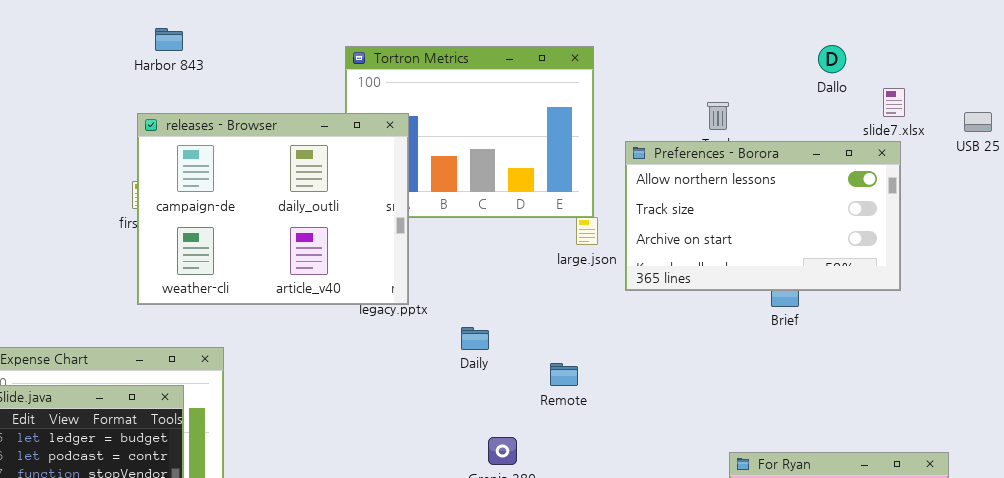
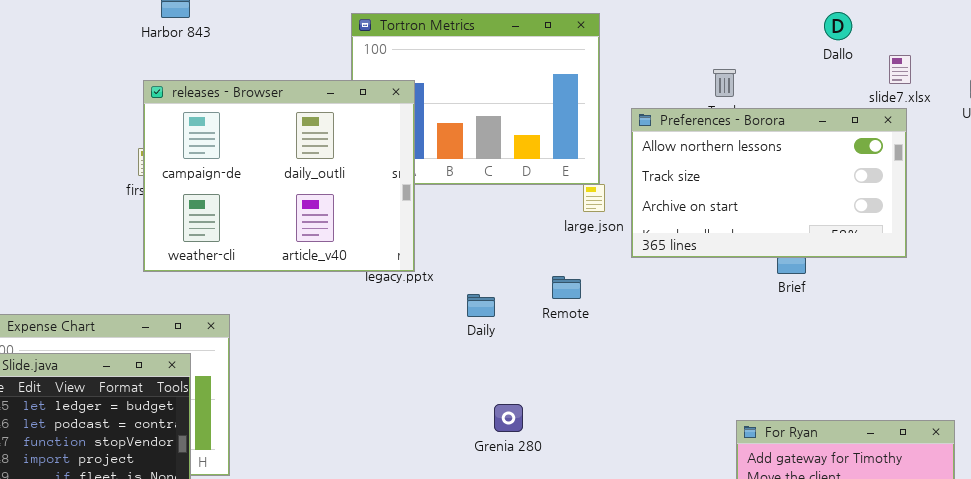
Remote: [550,363,578,386] -> [552,276,581,299], moved

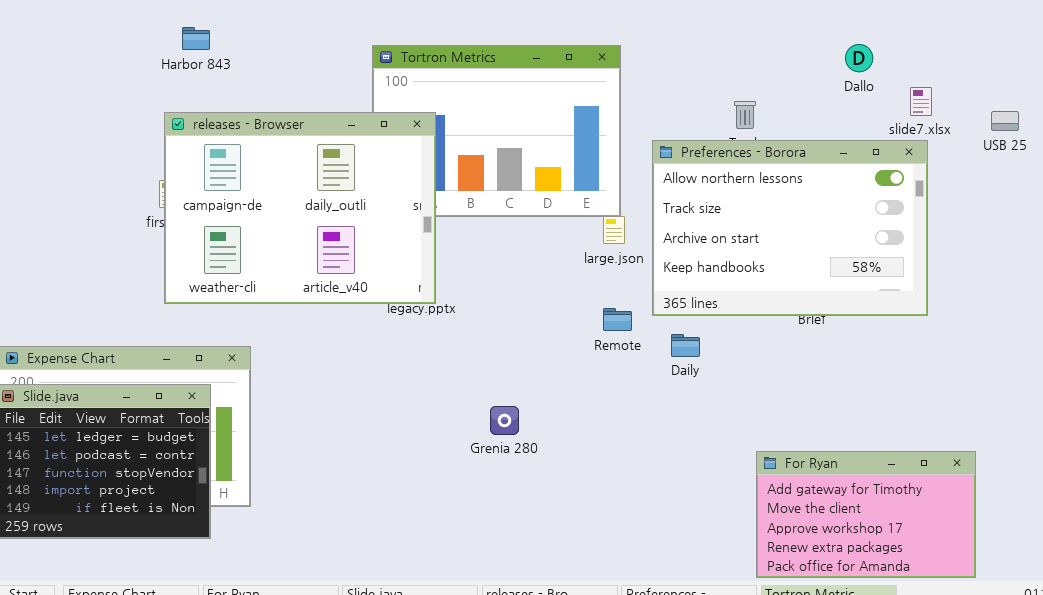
Preferences - Borora: [631,108,907,258] -> [652,140,928,316], resized
Remote: [552,276,581,299] -> [603,308,632,331], moved
Daily: [467,294,495,317] -> [671,334,700,357], moved
Grenia 280: [494,404,523,432] -> [490,406,519,435], moved

